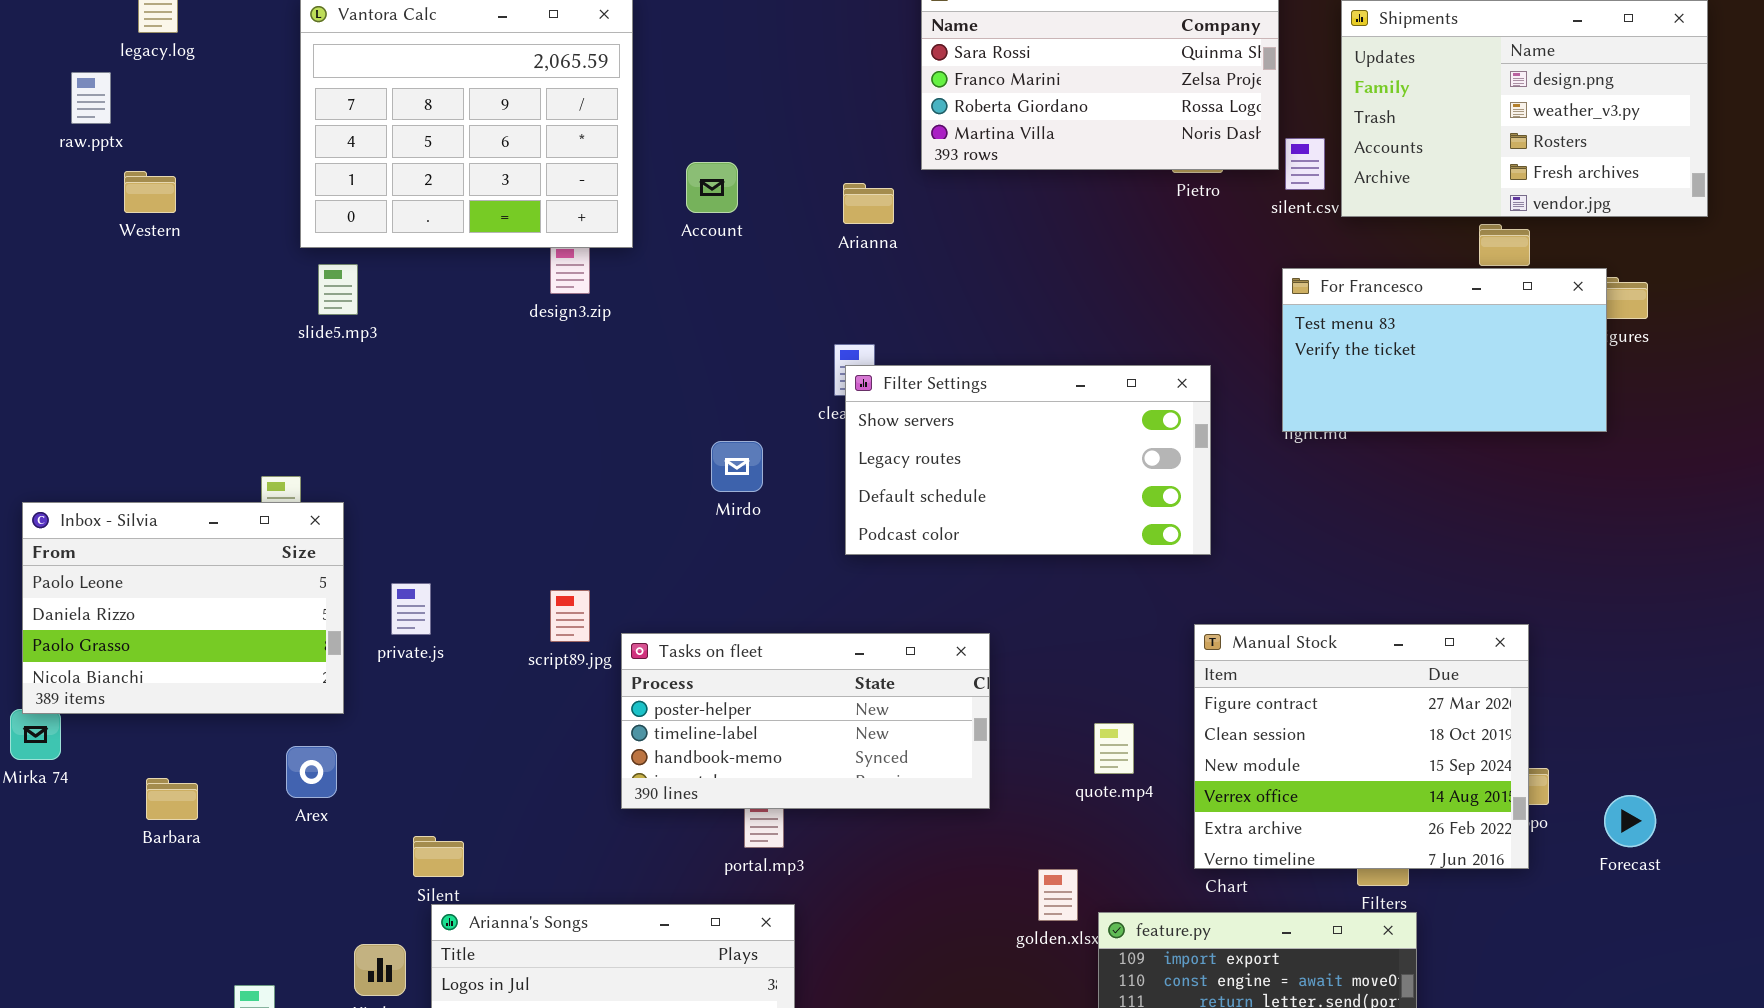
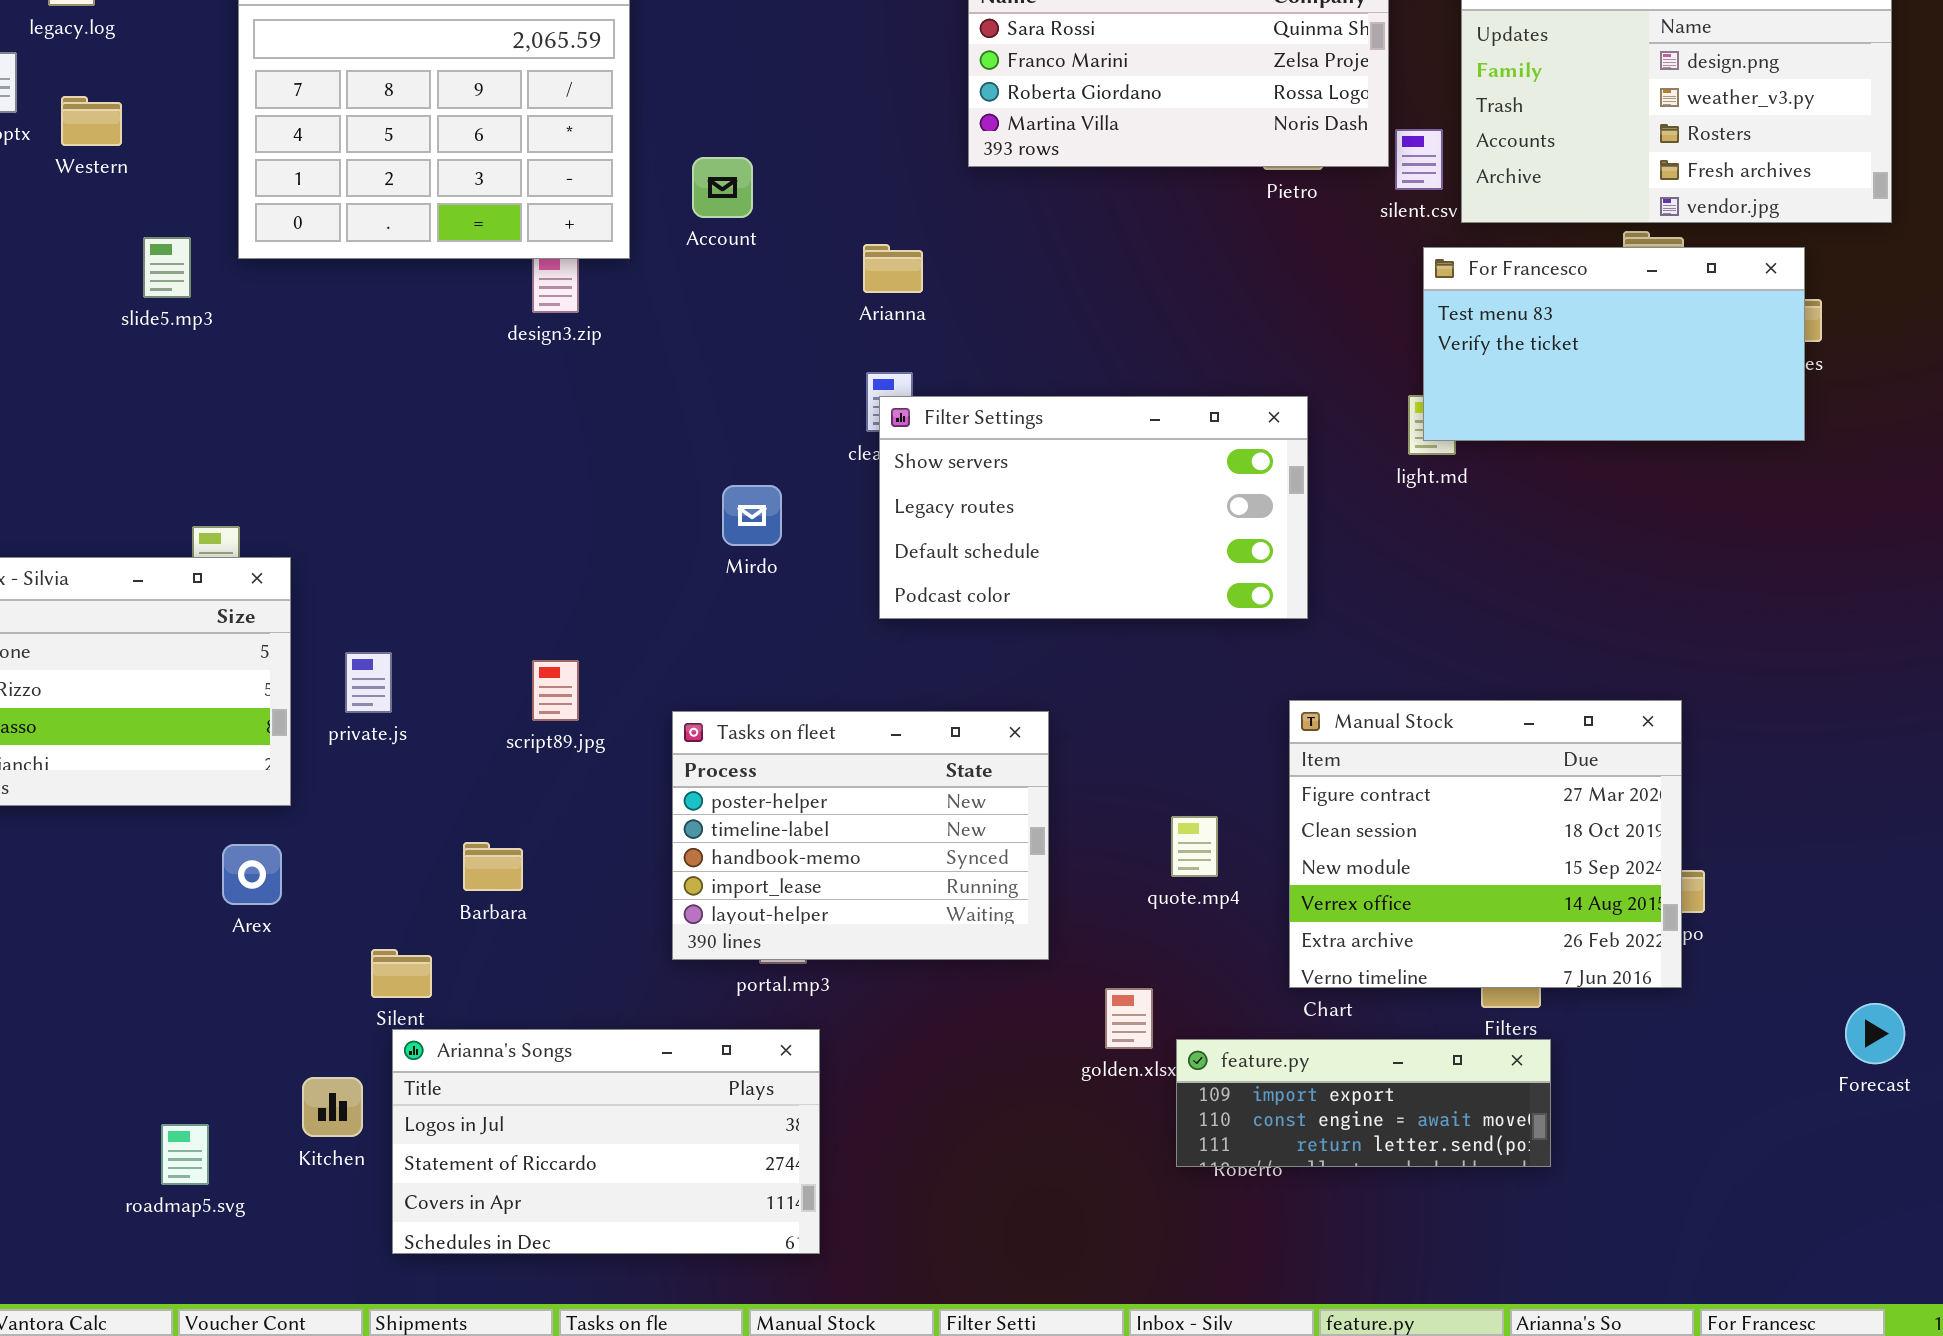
Western: [124,171,176,213] -> [61,96,122,146], moved
Arianna: [843,183,894,224] -> [863,244,923,293], moved
slide5.mp3: [318,264,358,315] -> [143,237,191,298], moved
For Francesco: [1282,268,1607,432] -> [1423,247,1805,441], moved
Tasks on fleet: [621,633,990,809] -> [672,711,1049,960], resized
Barbara: [146,778,198,820] -> [463,842,523,891], moved
Forecast: [1604,795,1656,847] -> [1845,1003,1905,1064], moved

